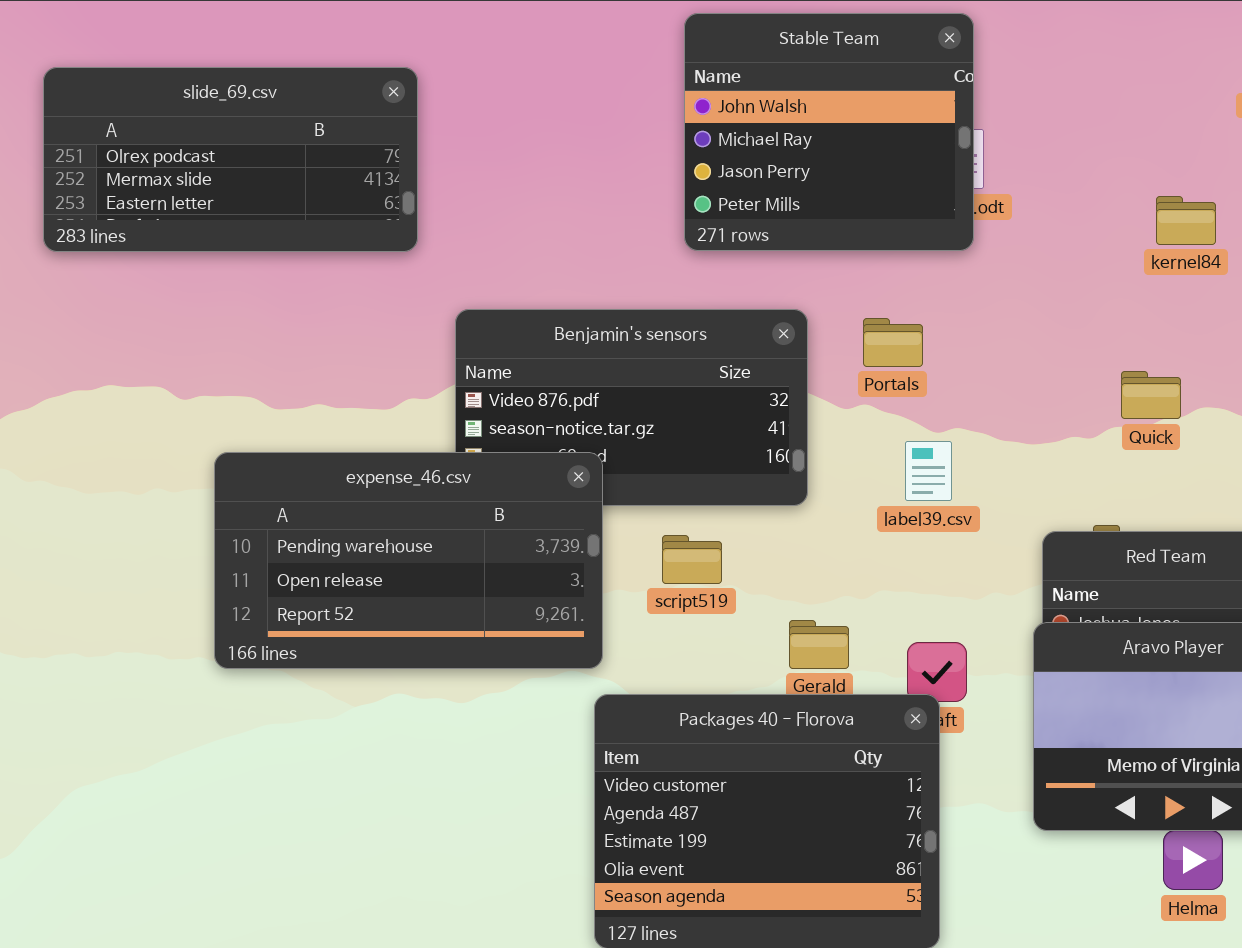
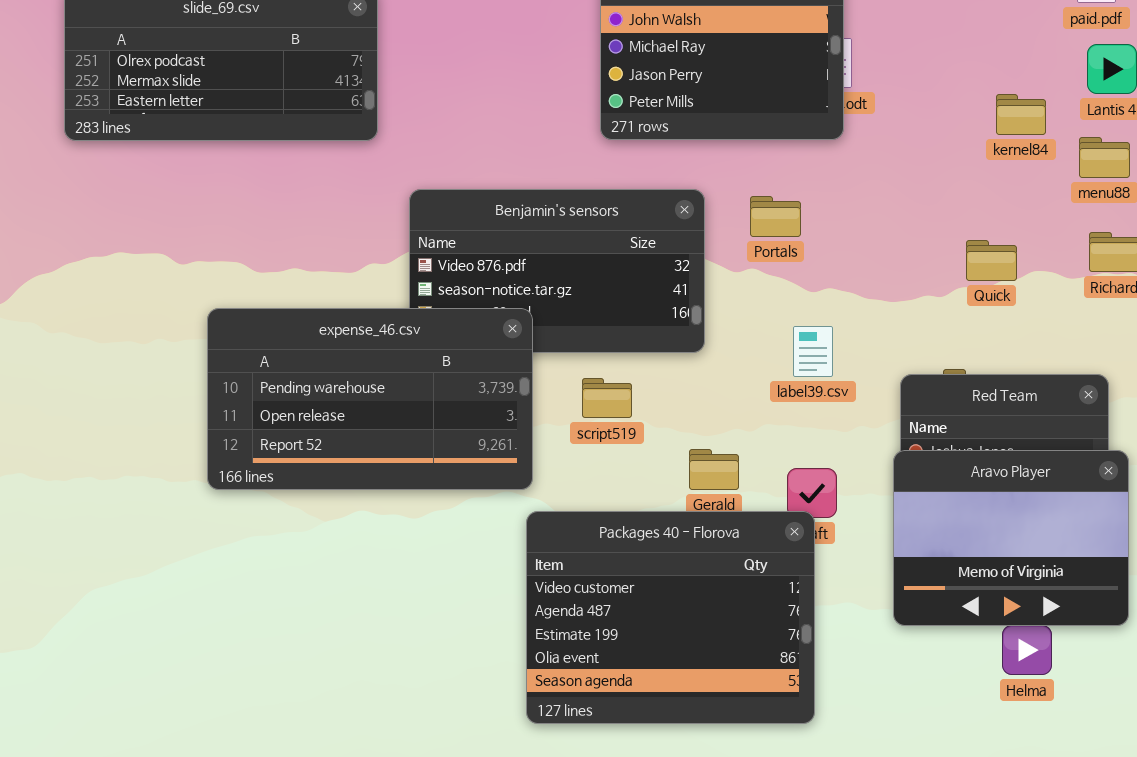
label39.csv: [905,441,952,501] -> [793,326,833,377], moved

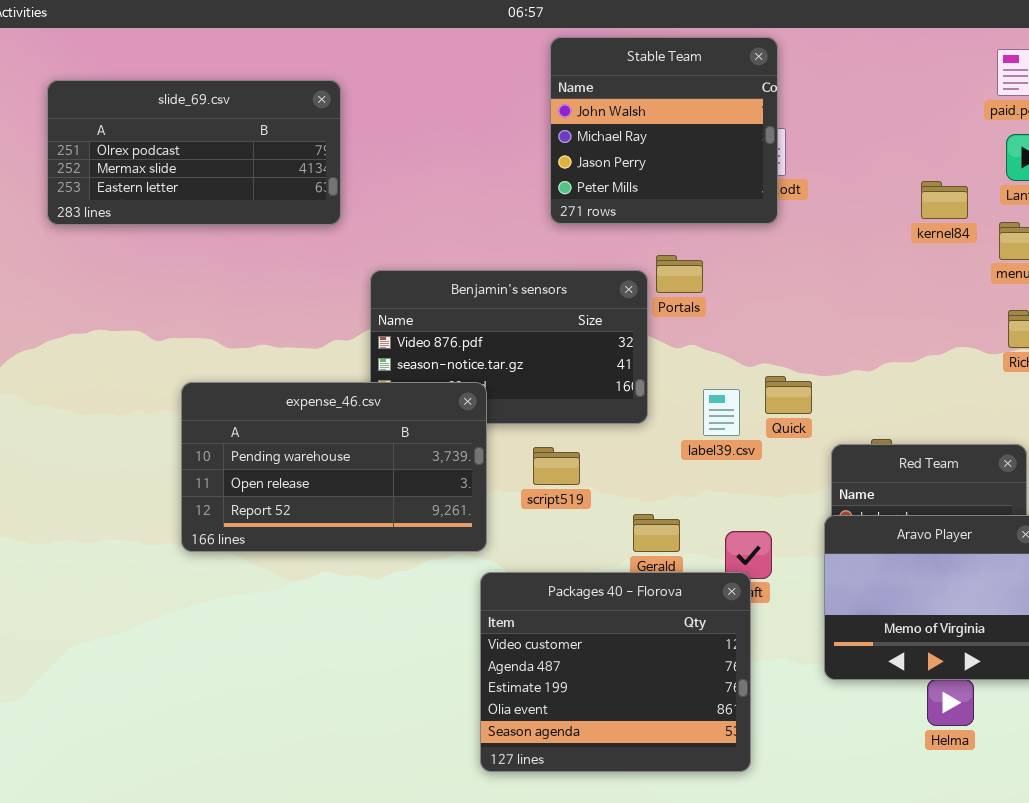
Portals: [750,196,801,237] -> [656,255,703,293], moved
Quick: [966,240,1017,281] -> [765,376,812,414], moved
label39.csv: [793,326,833,377] -> [703,389,740,436], moved

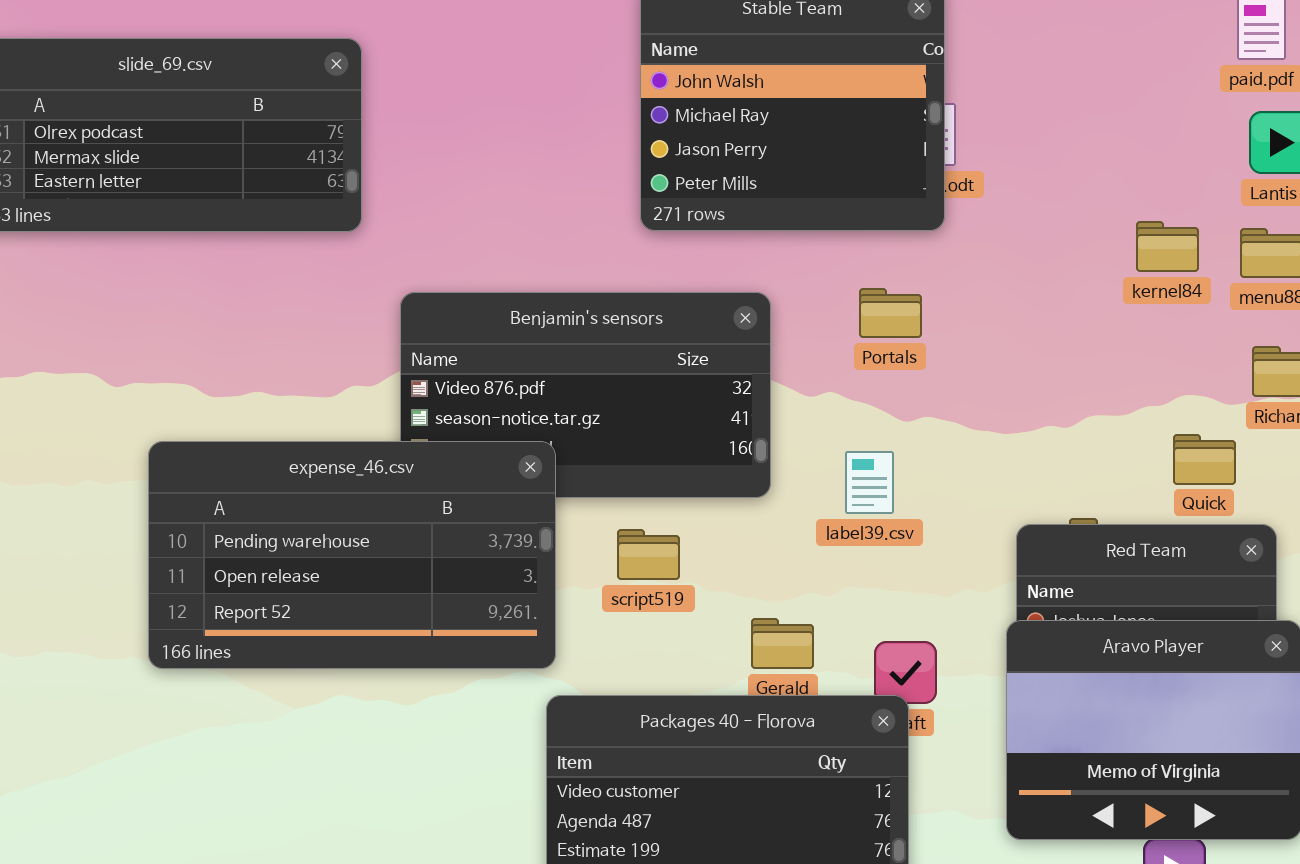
kernel84: [921,181,968,219] -> [1136,221,1199,272], moved
Portals: [656,255,703,293] -> [859,288,922,338], moved
Quick: [765,376,812,414] -> [1173,434,1236,485], moved

